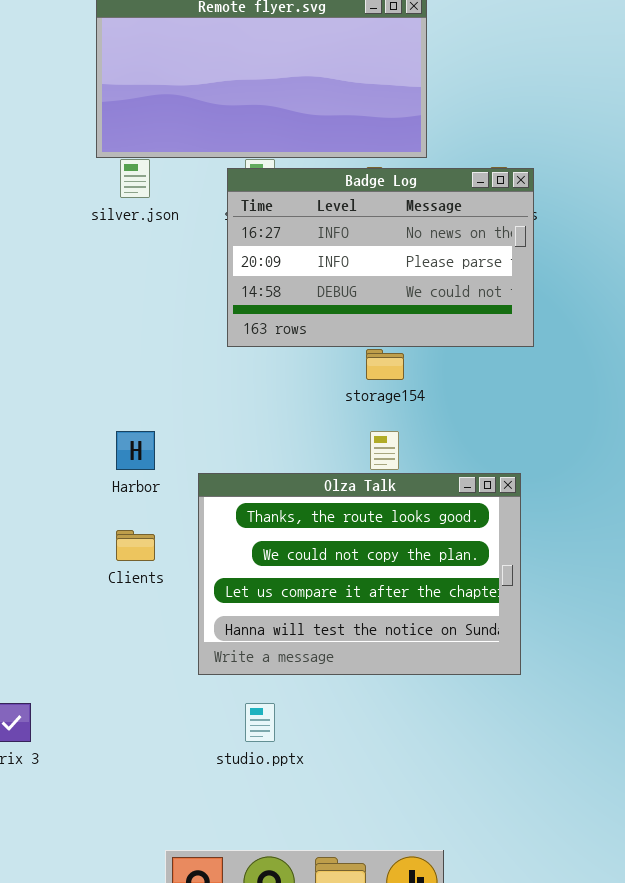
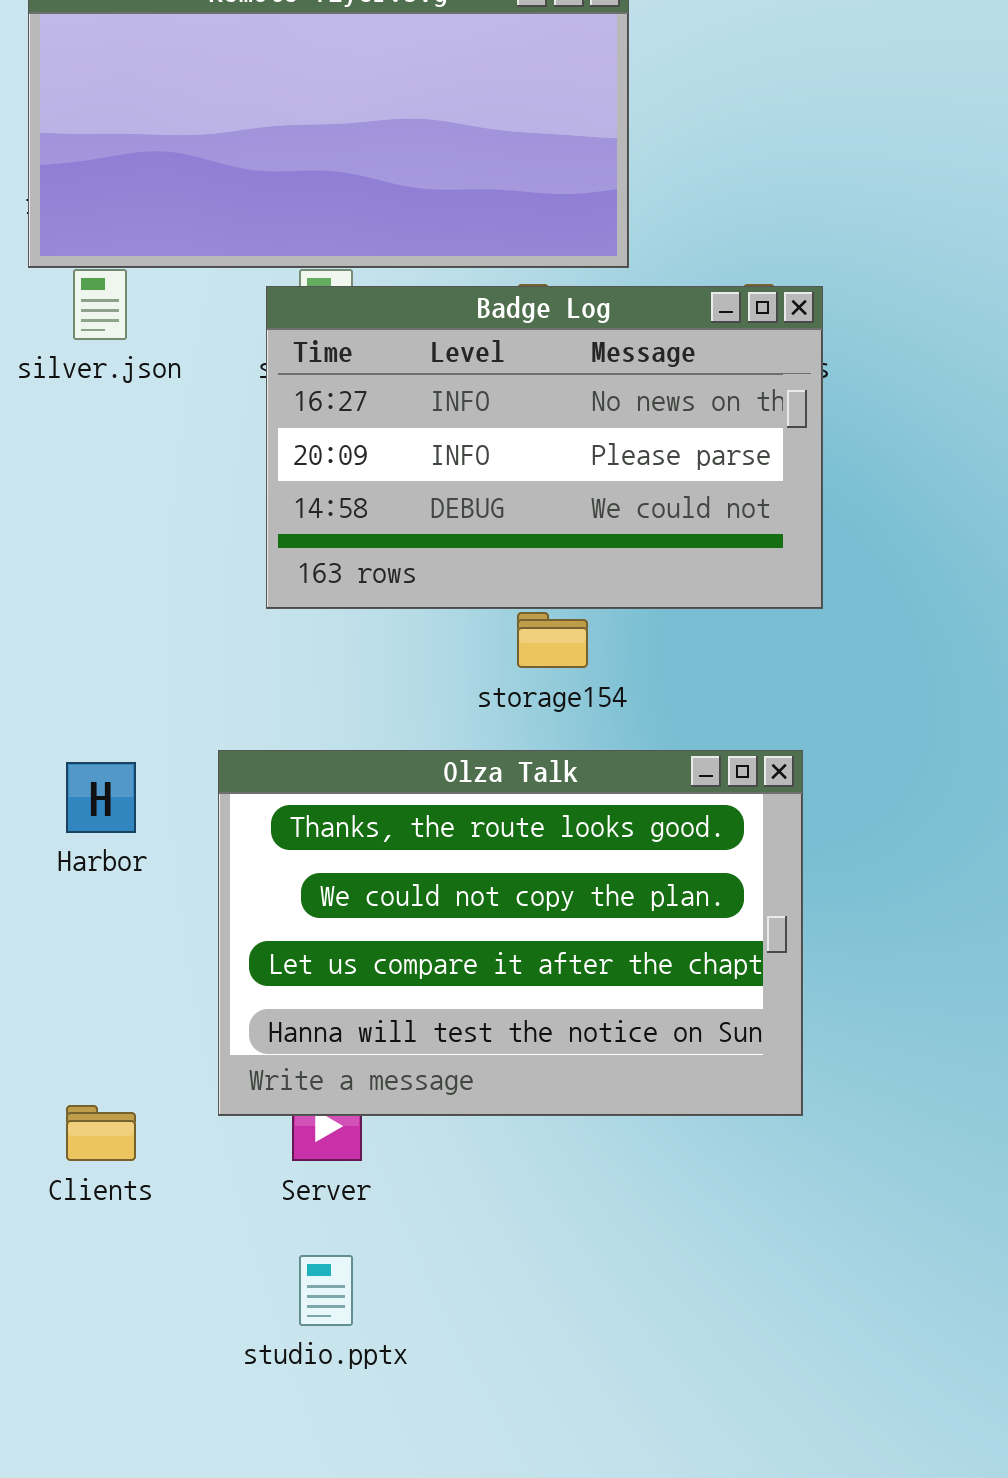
Olza Talk: [198,473,521,675] -> [218,750,803,1116], moved
Clients: [116,530,155,561] -> [66,1105,136,1161], moved

